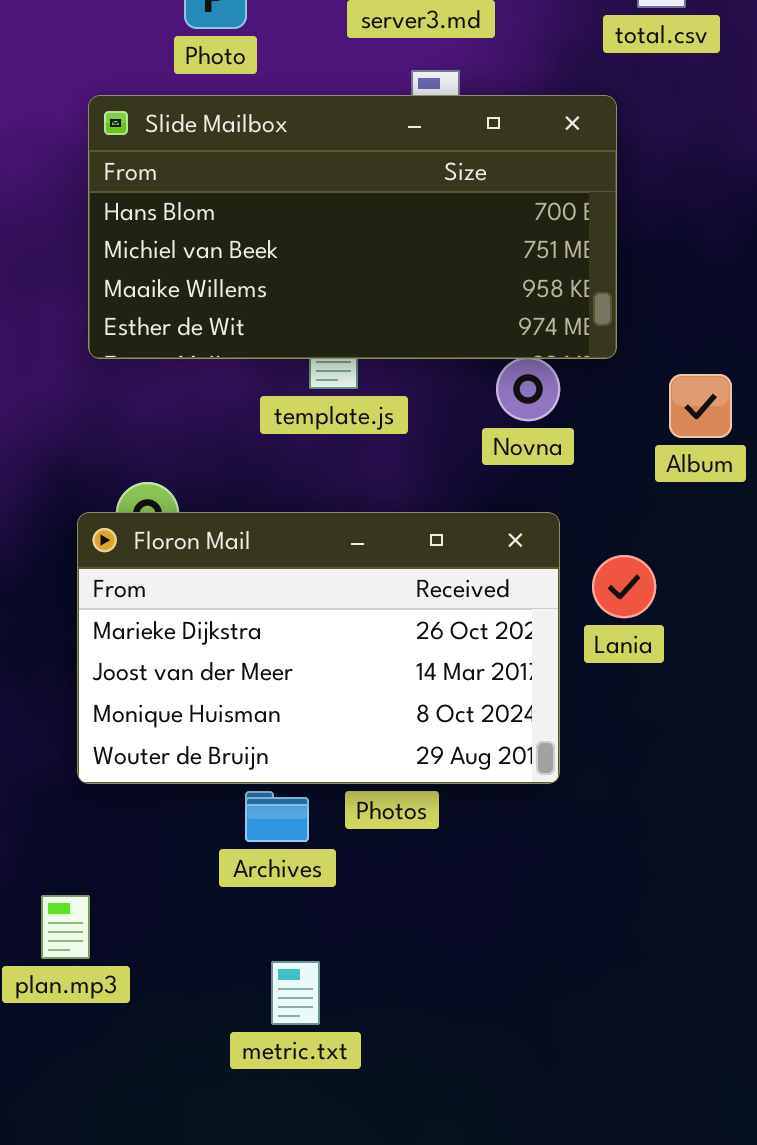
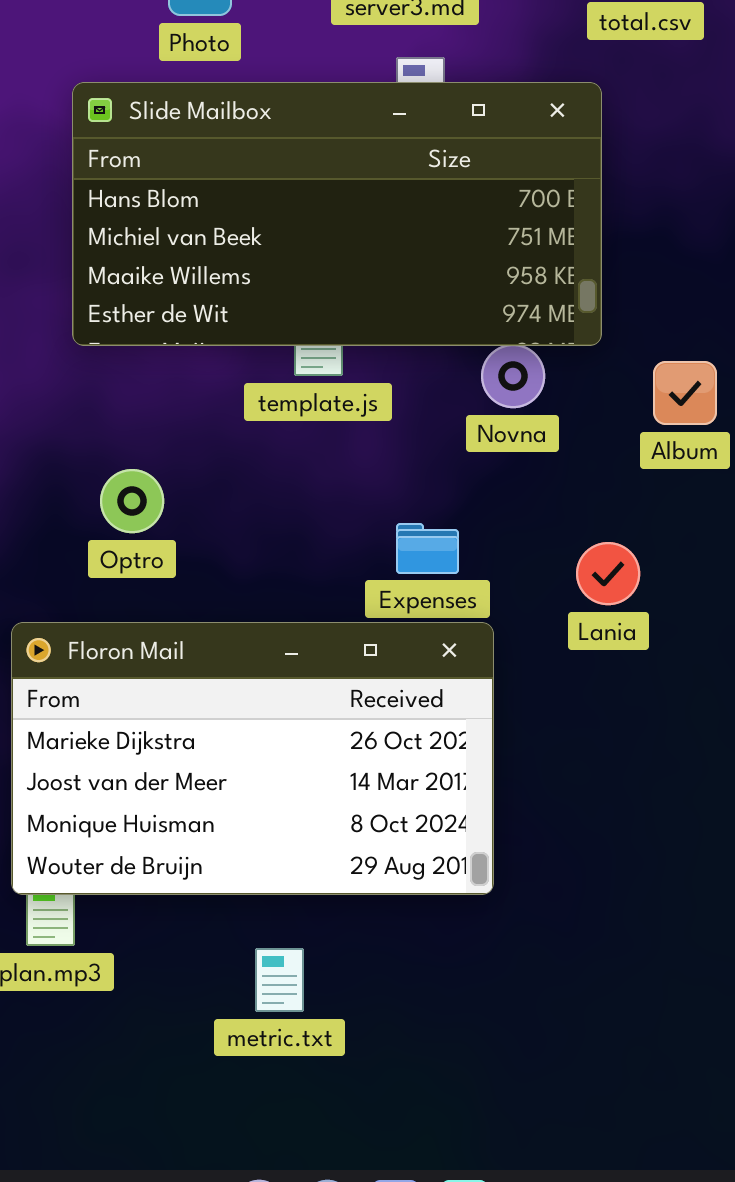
Floron Mail: [77,512,560,784] -> [11,622,494,895], moved

